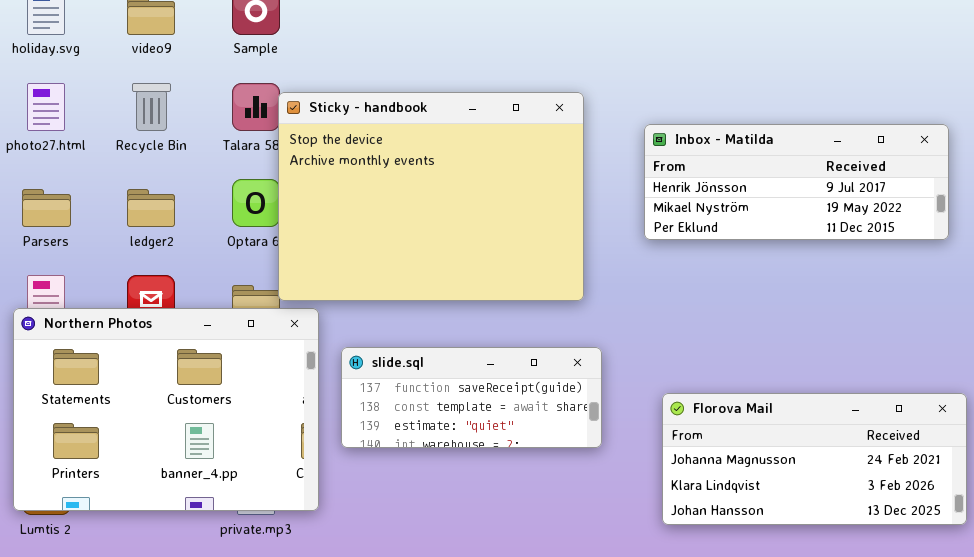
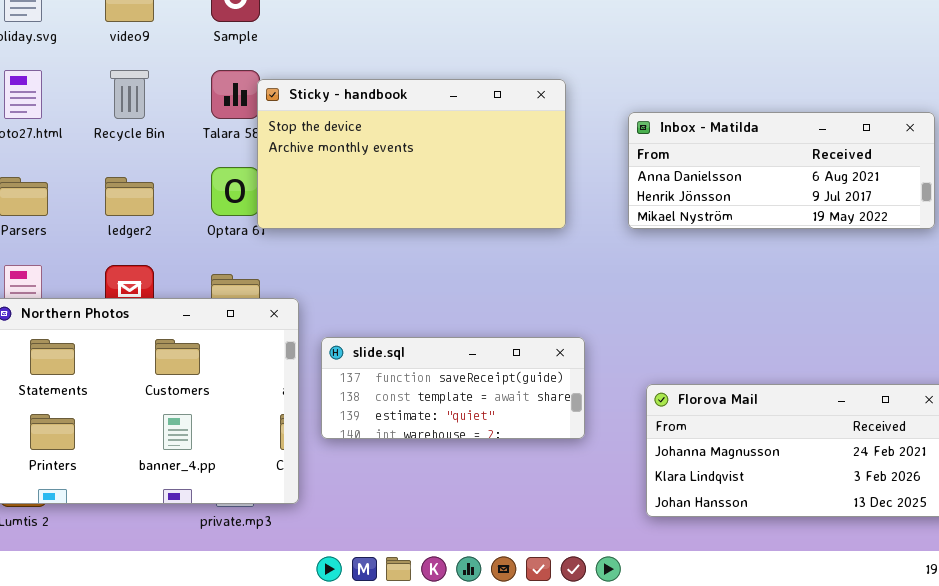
Sticky - handbook: [278,92,584,301] -> [257,79,566,229], resized
Inbox - Matilda: [644,124,949,240] -> [628,112,935,229], scrolled up 1 row

